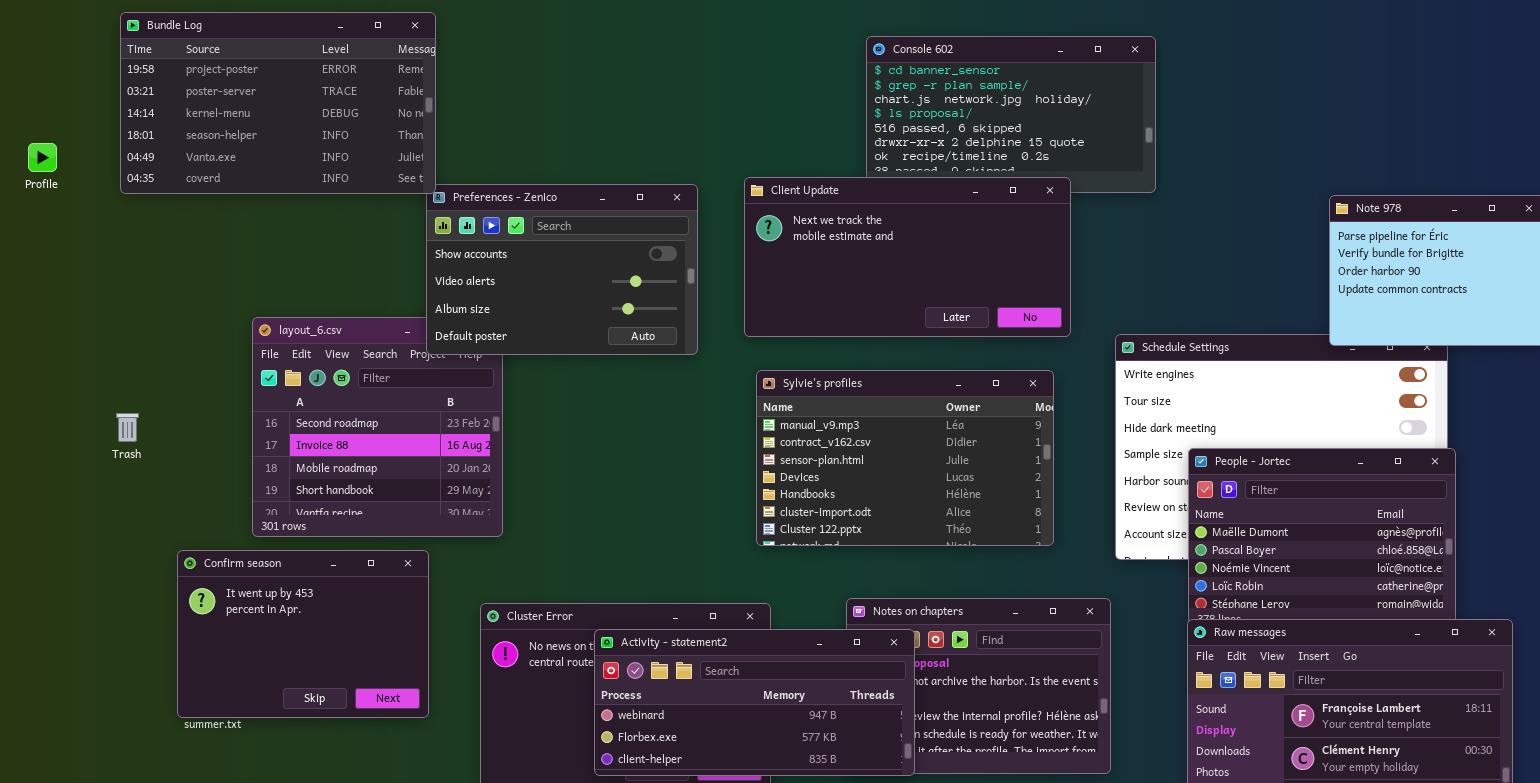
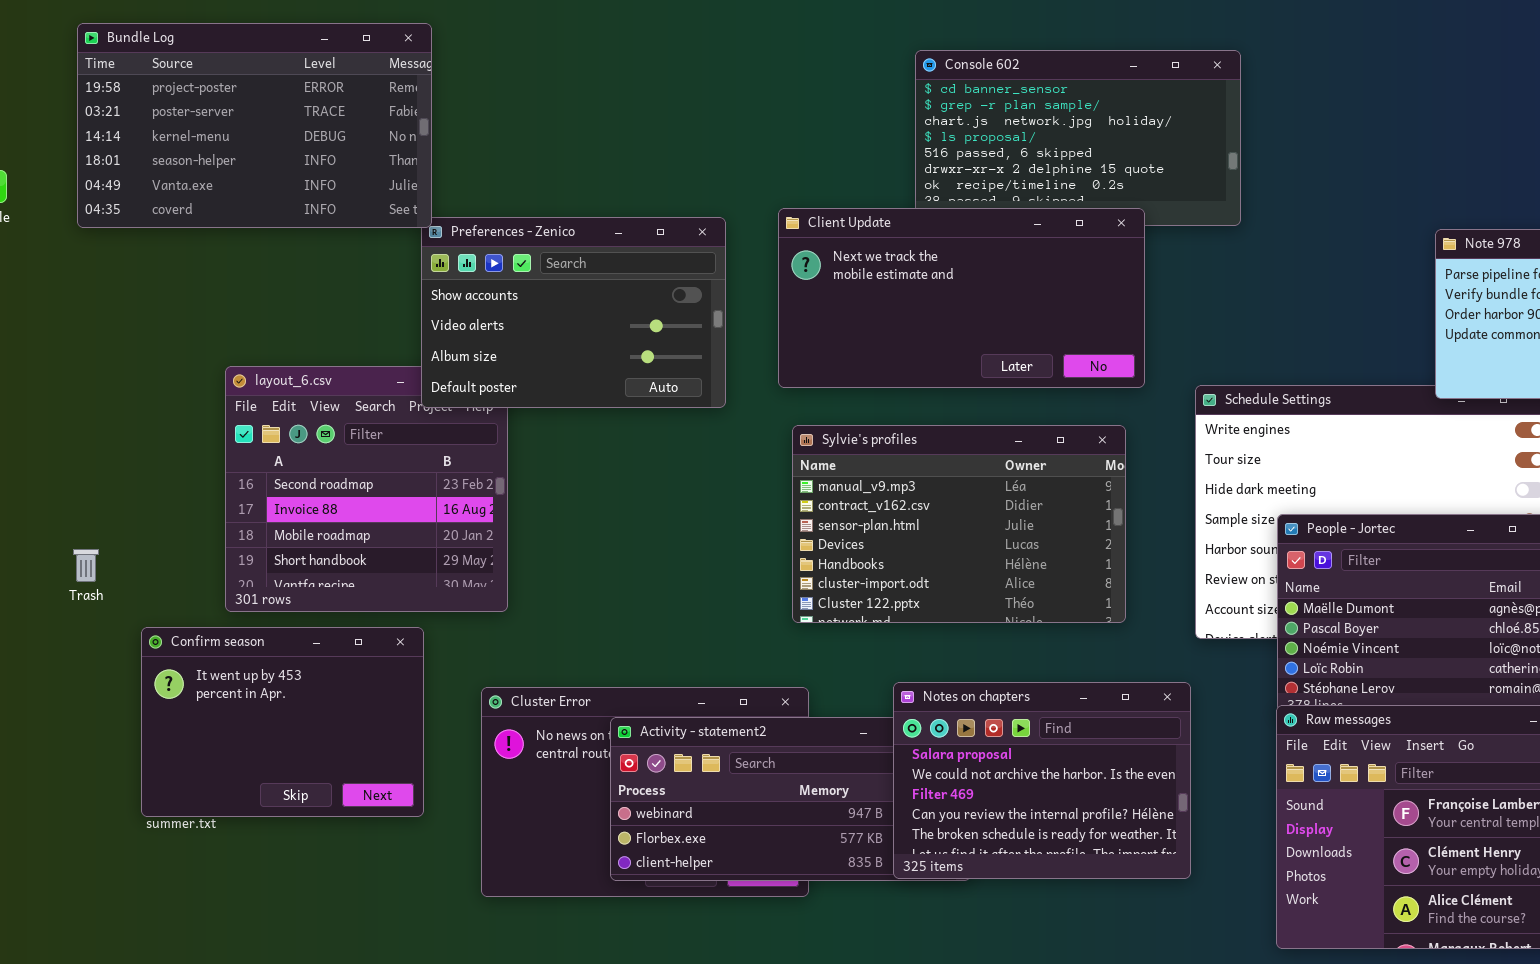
Trash: [116,413,139,442] -> [73,549,99,582], moved
Notes on chapters: [846,598,1111,774] -> [893,682,1191,879], raised

